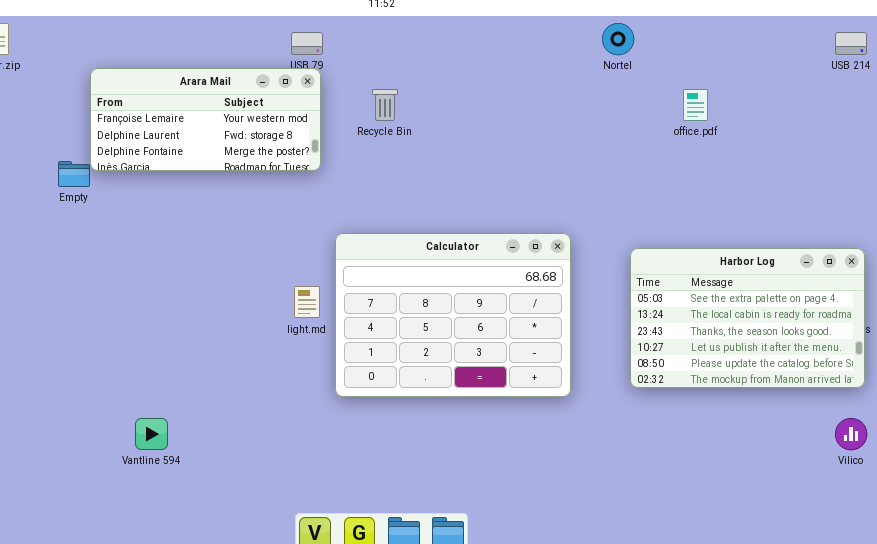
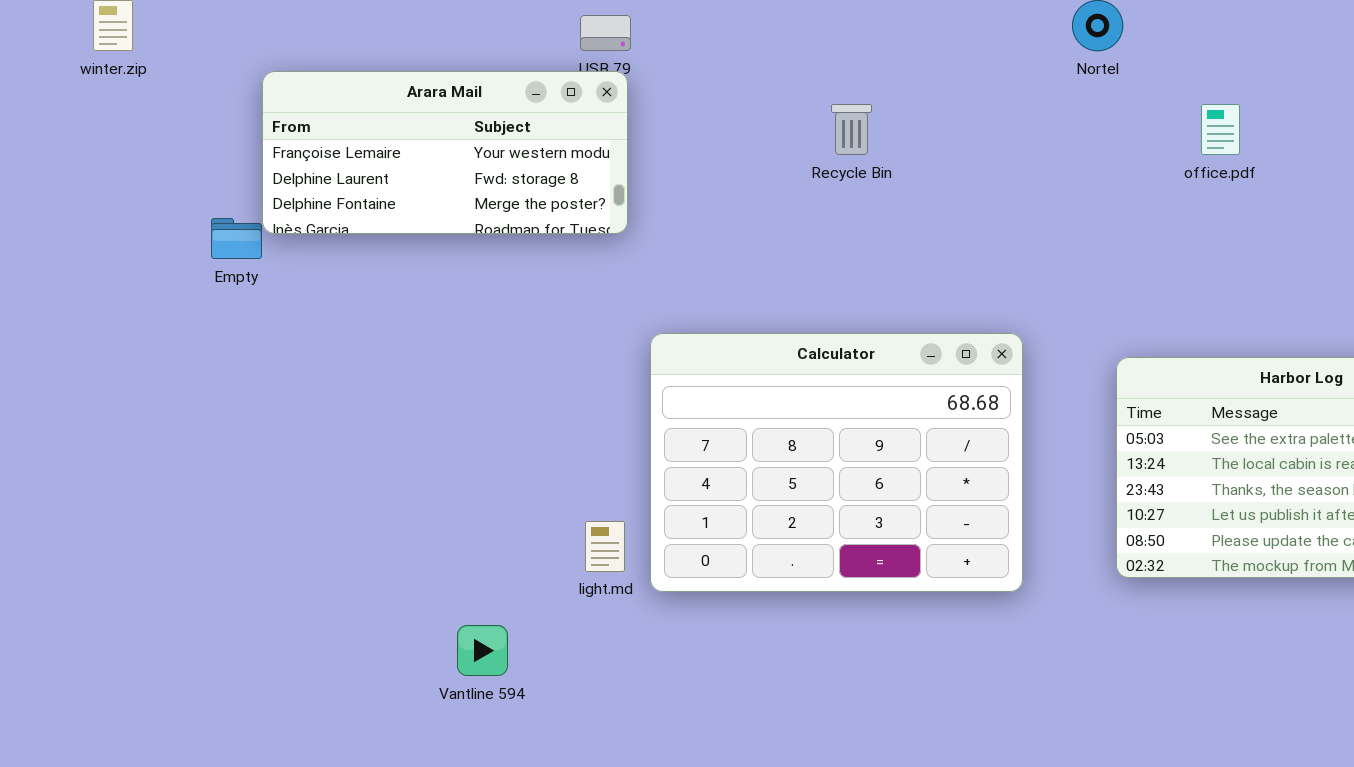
Recycle Bin: [372,89,398,121] -> [831,104,872,155], moved
light.md: [294,286,320,318] -> [585,521,625,572], moved
Vantline 594: [135,418,168,450] -> [457,625,508,676], moved

